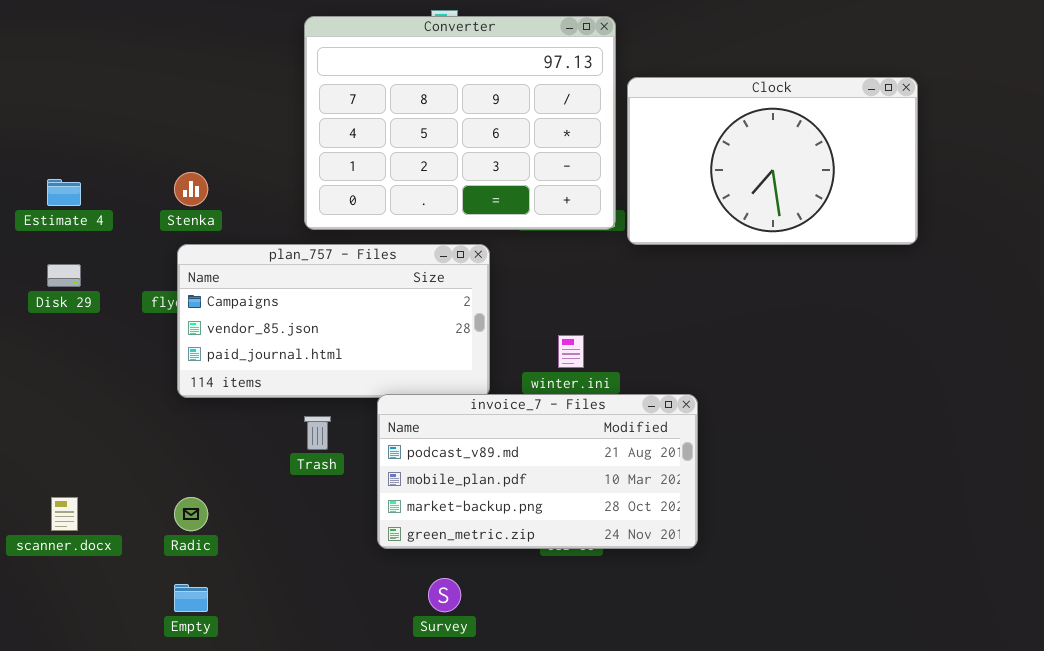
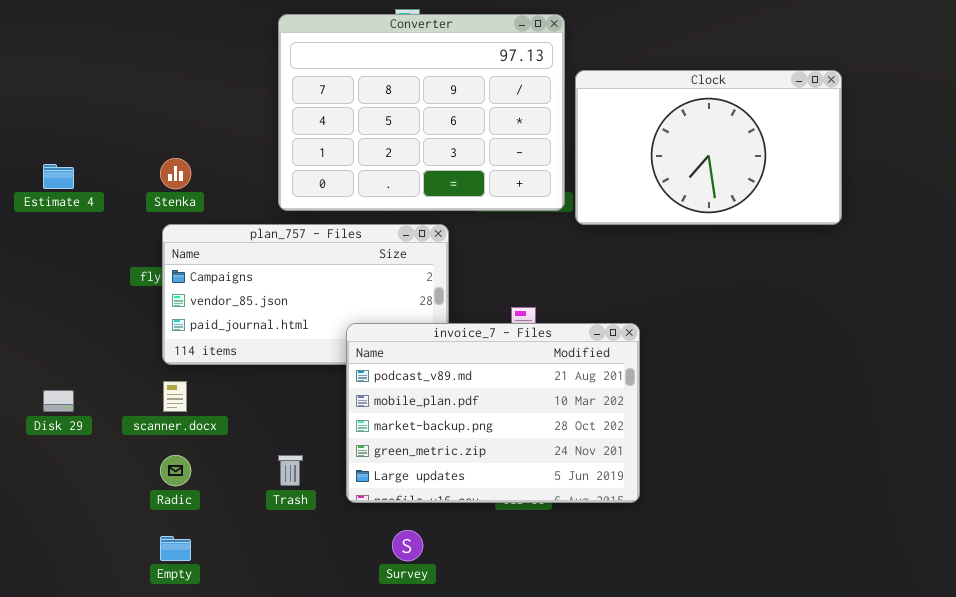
Disk 29: [47,264,81,287] -> [43,390,74,412], moved
invoice_7 - Files: [377,394,698,549] -> [346,323,640,503], resized
Trash: [304,416,331,450] -> [278,455,303,486], moved
scanner.docx: [51,497,78,531] -> [163,381,187,412], moved

